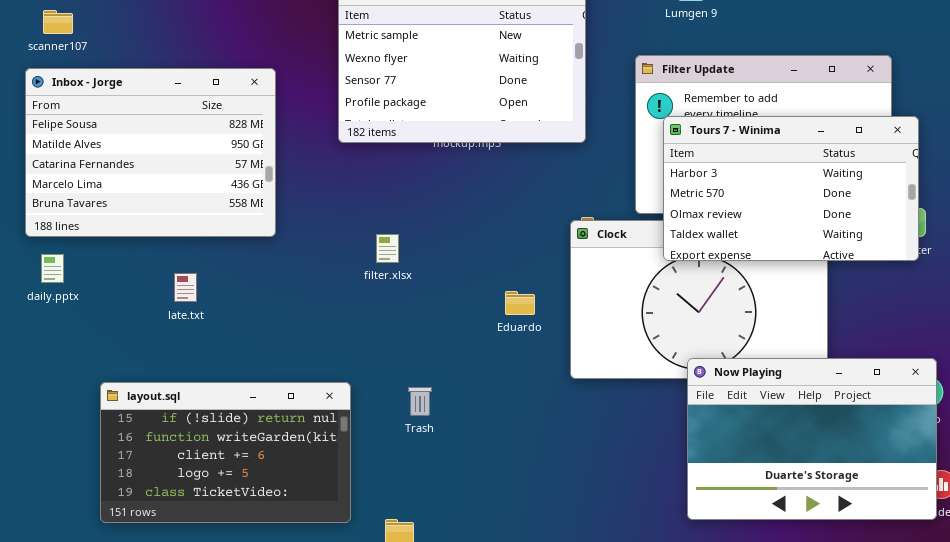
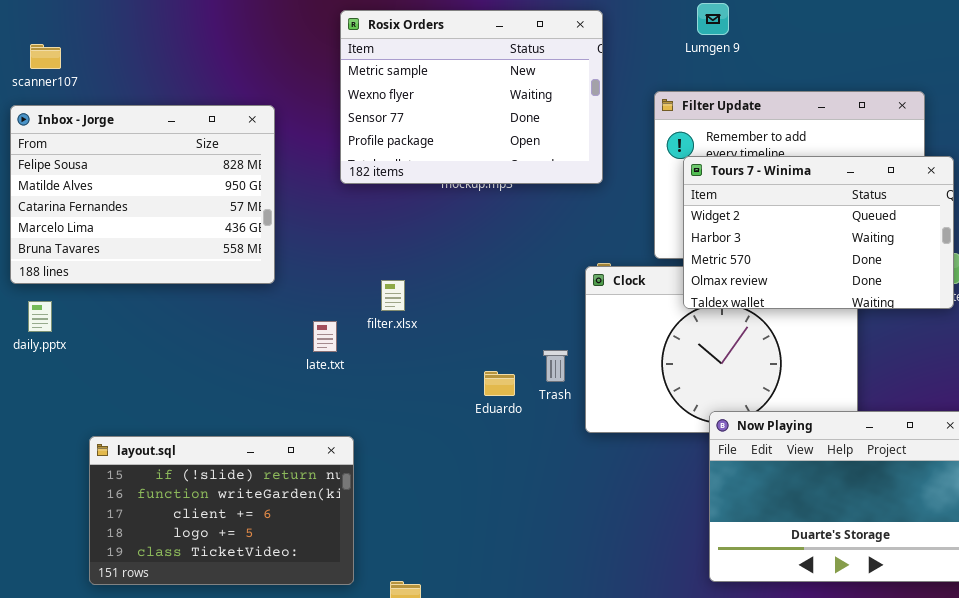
Tours 7 - Winima: [663,116,919,261] -> [683,156,954,309], scrolled up 1 row
late.txt: [174,273,197,302] -> [313,321,337,352], moved
Eduardo: [505,291,535,315] -> [484,371,515,396], moved
Trash: [408,387,432,416] -> [543,350,568,382], moved

